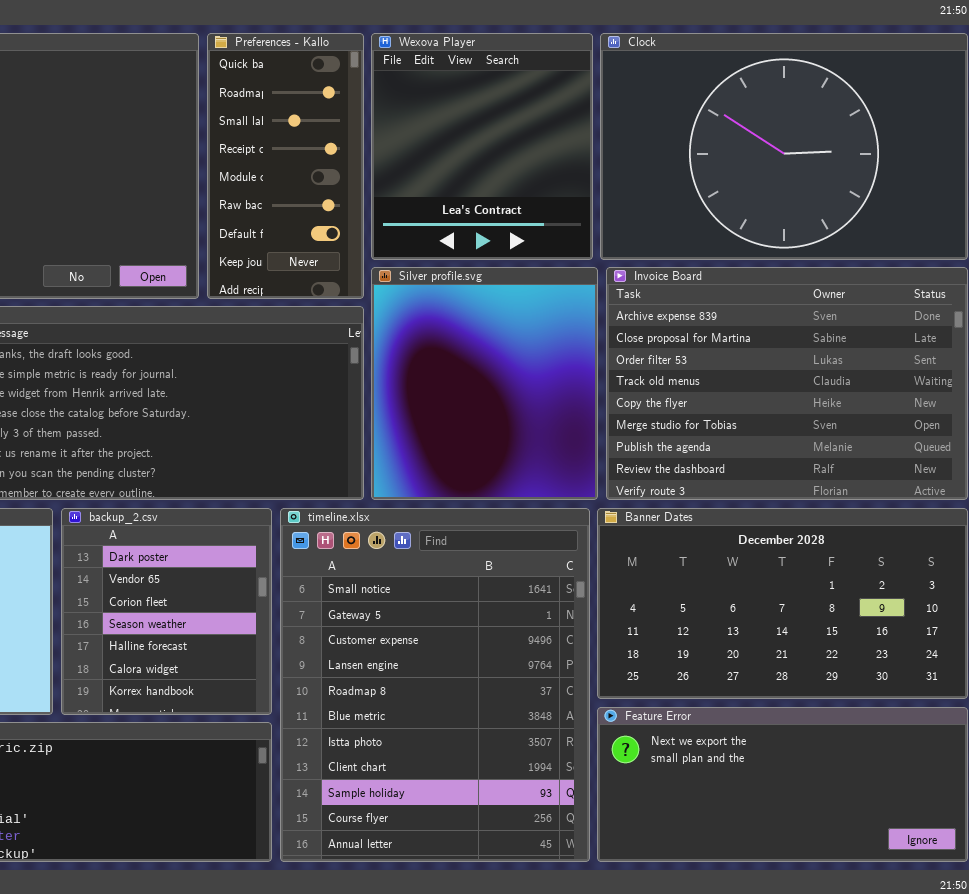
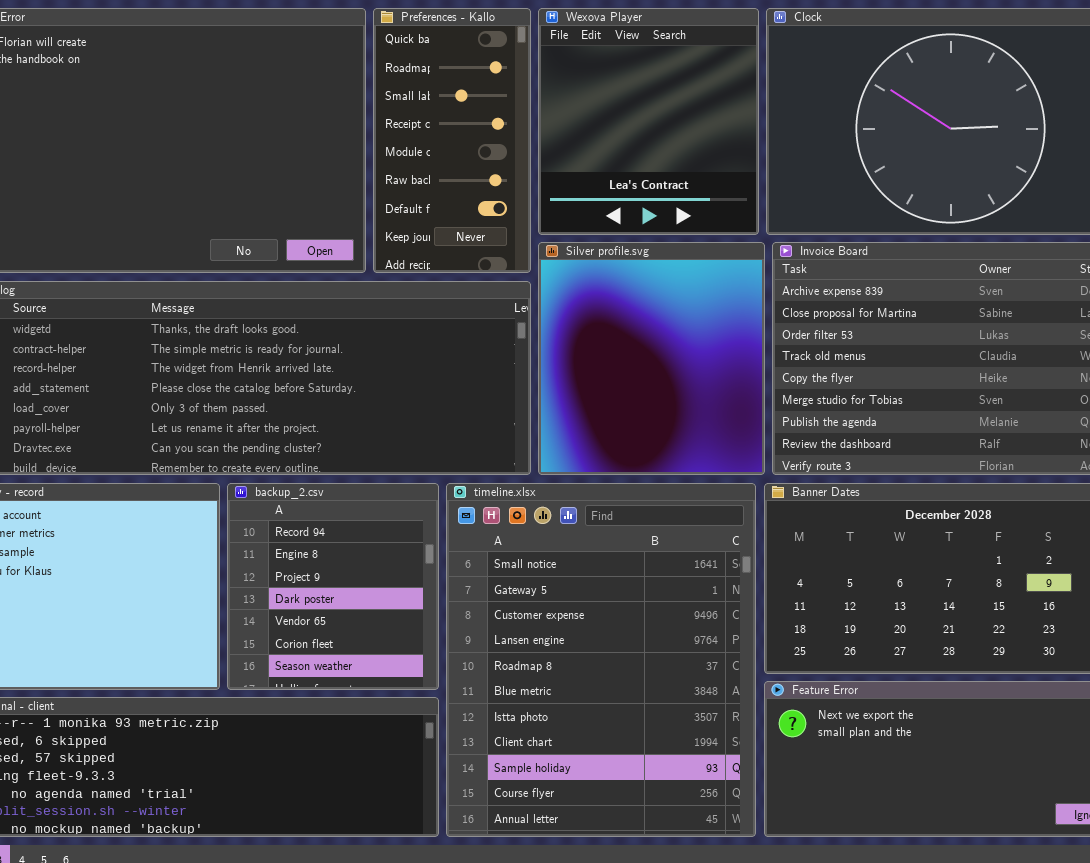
backup_2.csv: [61,508,272,715] -> [227,483,439,690], scrolled up 3 rows

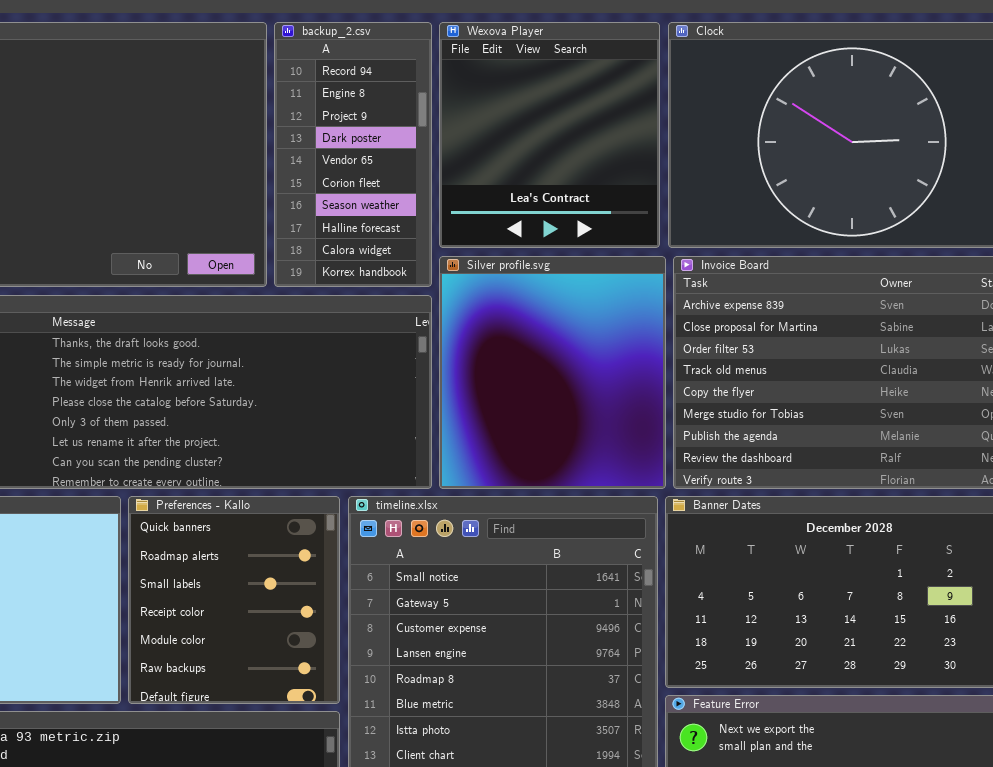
Preferences - Kallo: [373,8,531,273] -> [128,496,340,704], moved, resized
backup_2.csv: [227,483,439,690] -> [274,22,432,287], moved, resized

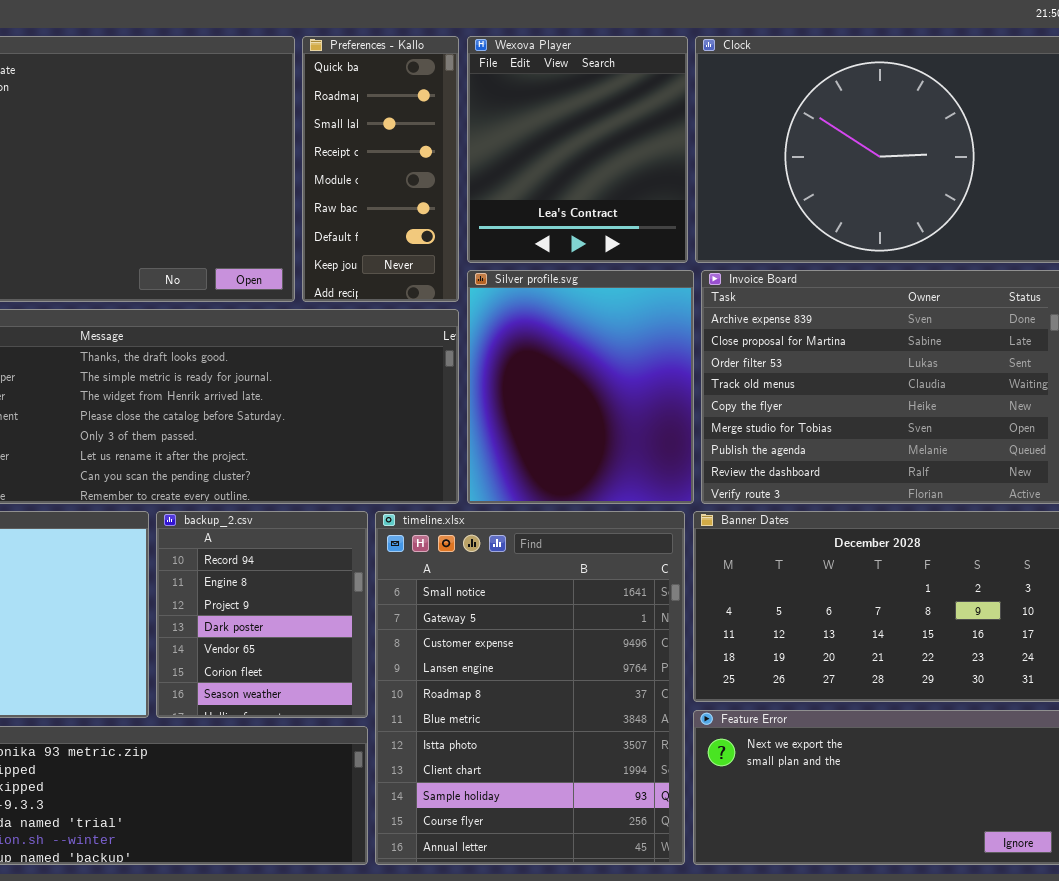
backup_2.csv: [274,22,432,287] -> [156,511,368,718], moved, resized
Preferences - Kallo: [128,496,340,704] -> [302,36,459,302], moved, resized

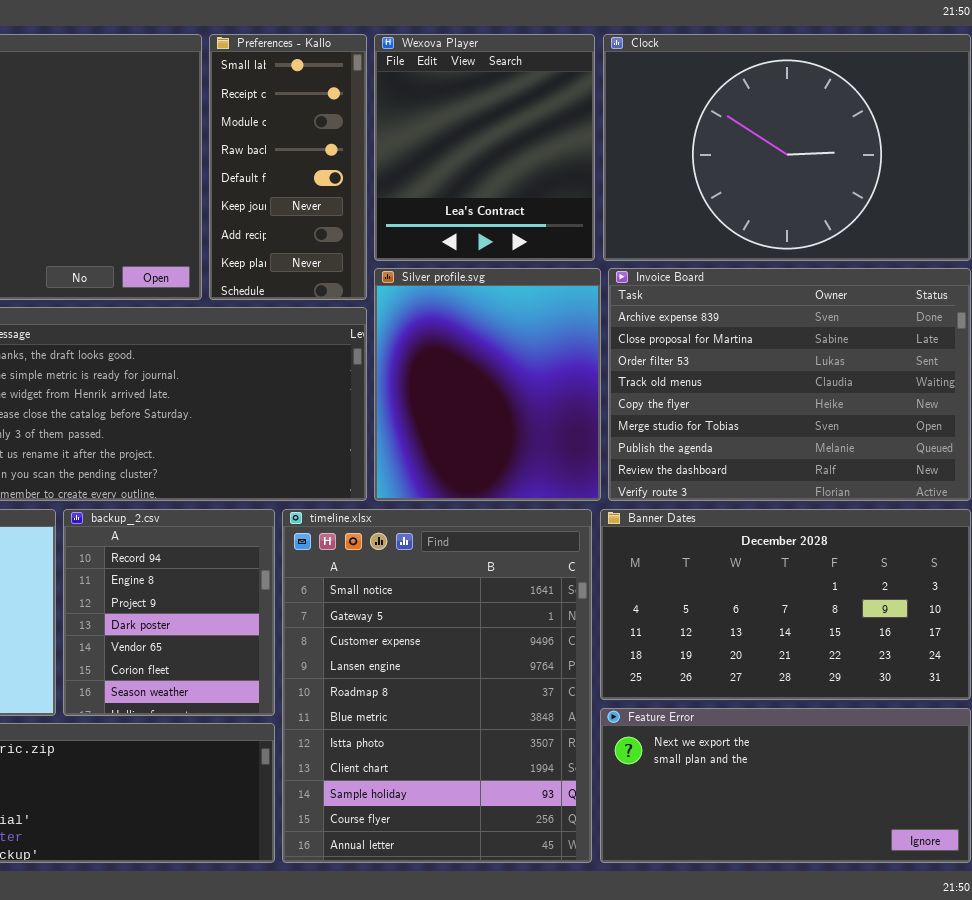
Preferences - Kallo: [302,36,459,302] -> [209,34,367,300], scrolled down 2 rows

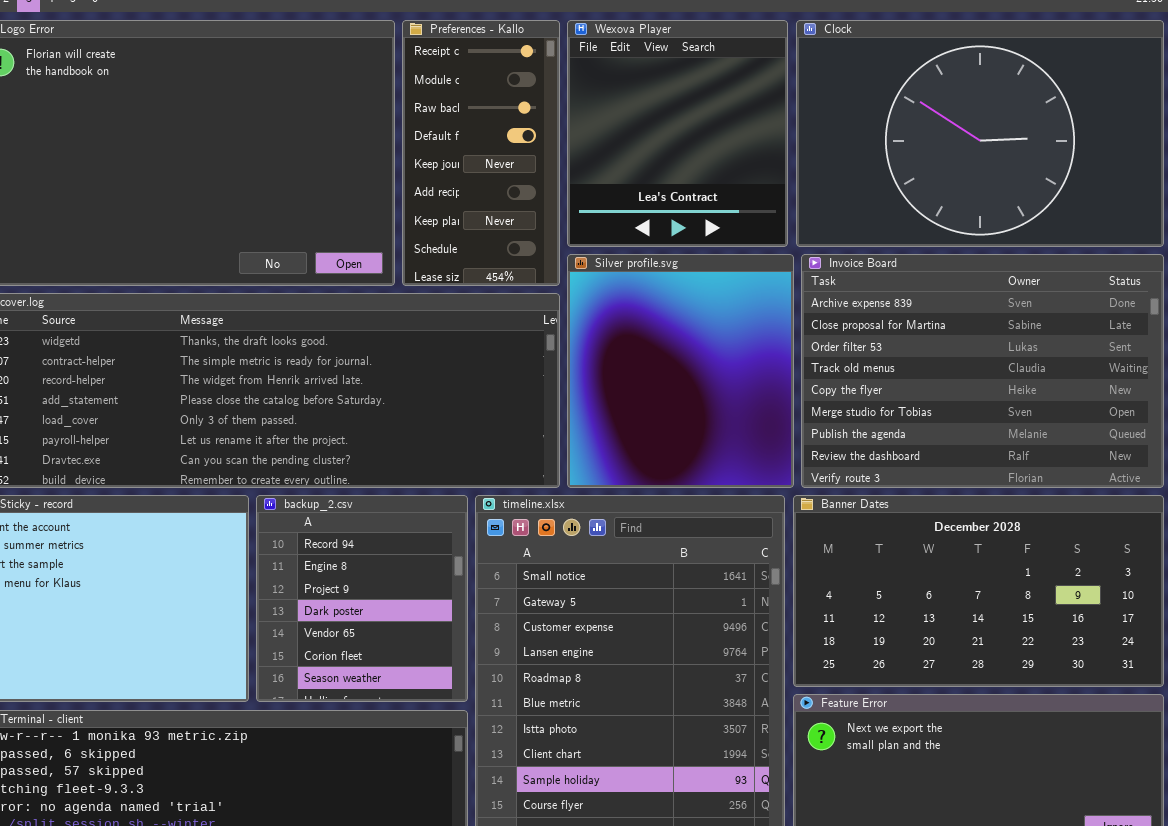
Preferences - Kallo: [209,34,367,300] -> [402,20,560,286], scrolled down 1 row

